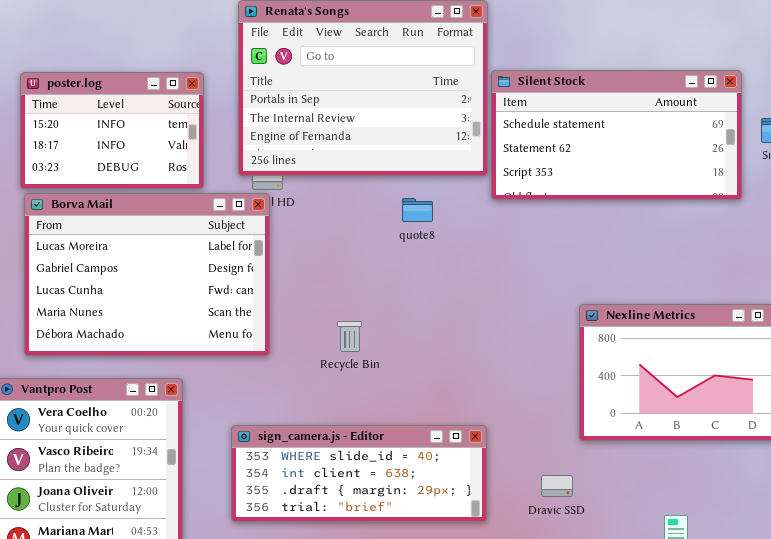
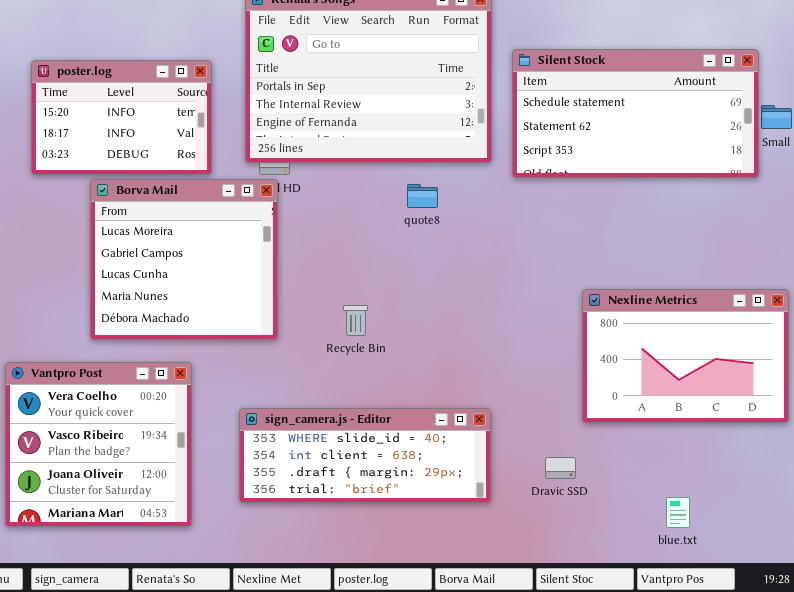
Silent Stock: [491,70,742,200] -> [512,49,759,178], moved
Borva Mail: [24,193,270,356] -> [90,179,278,340], resized

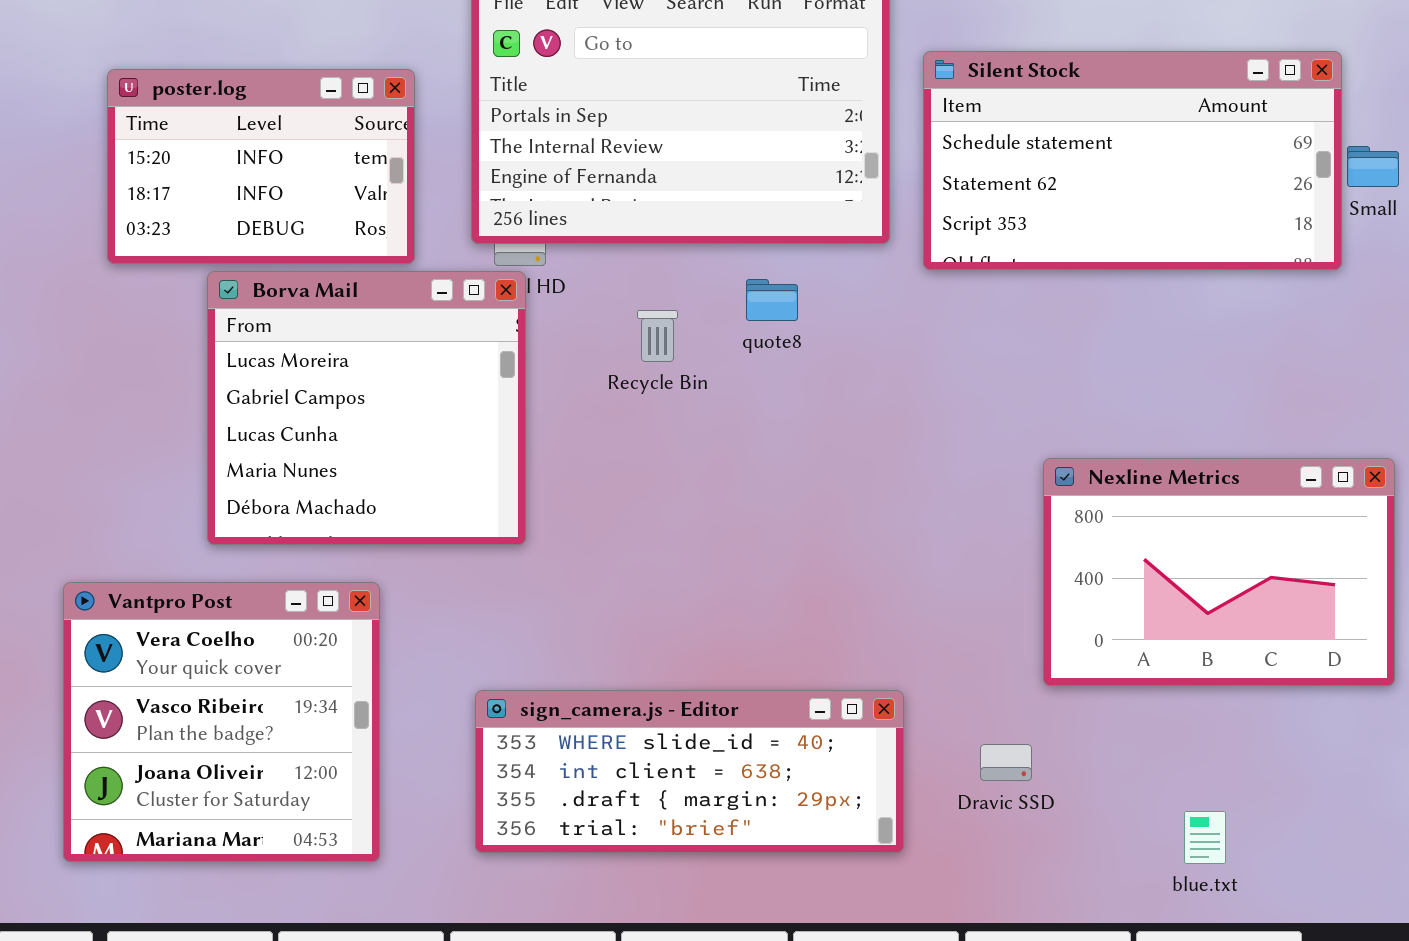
Recycle Bin: [343,305,368,336] -> [637,310,678,362], moved
sign_camera.js - Editor: [239,408,491,503] -> [475,690,904,853], moved

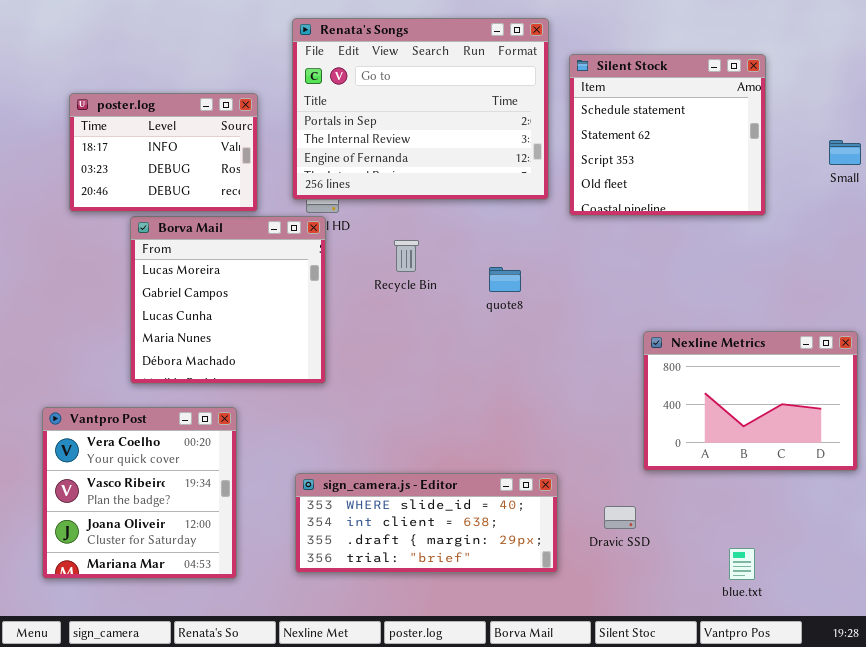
Silent Stock: [923,51,1342,270] -> [569,54,766,216], resized
poster.log: [107,69,415,264] -> [69,93,258,212], scrolled down 1 row
quote8: [746,279,798,321] -> [489,267,521,292], moved

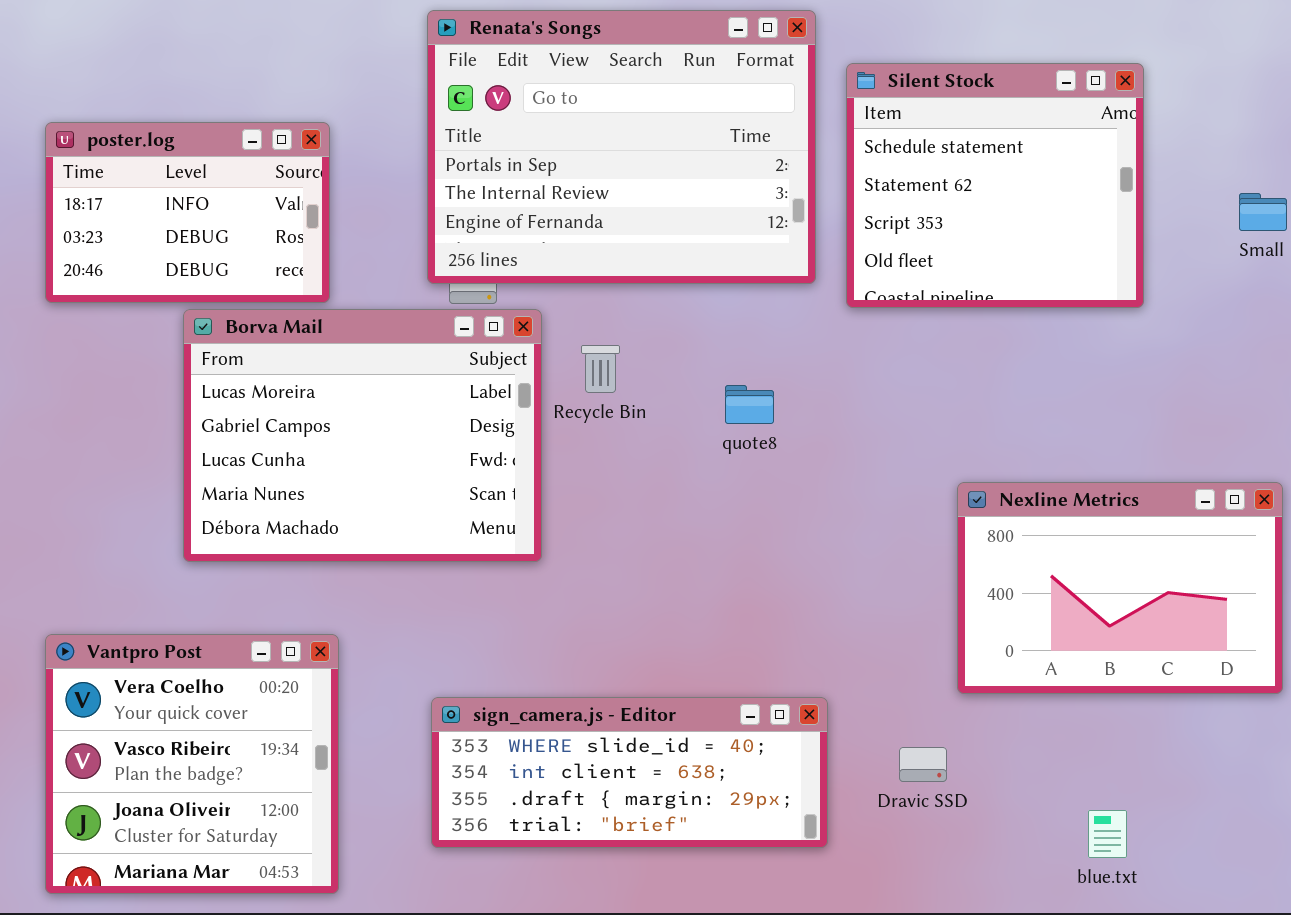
poster.log: [69,93,258,212] -> [45,122,330,303], moved
Borva Mail: [130,216,326,384] -> [183,309,542,562], resized
Vantpro Post: [42,407,237,579] -> [45,634,339,894], moved

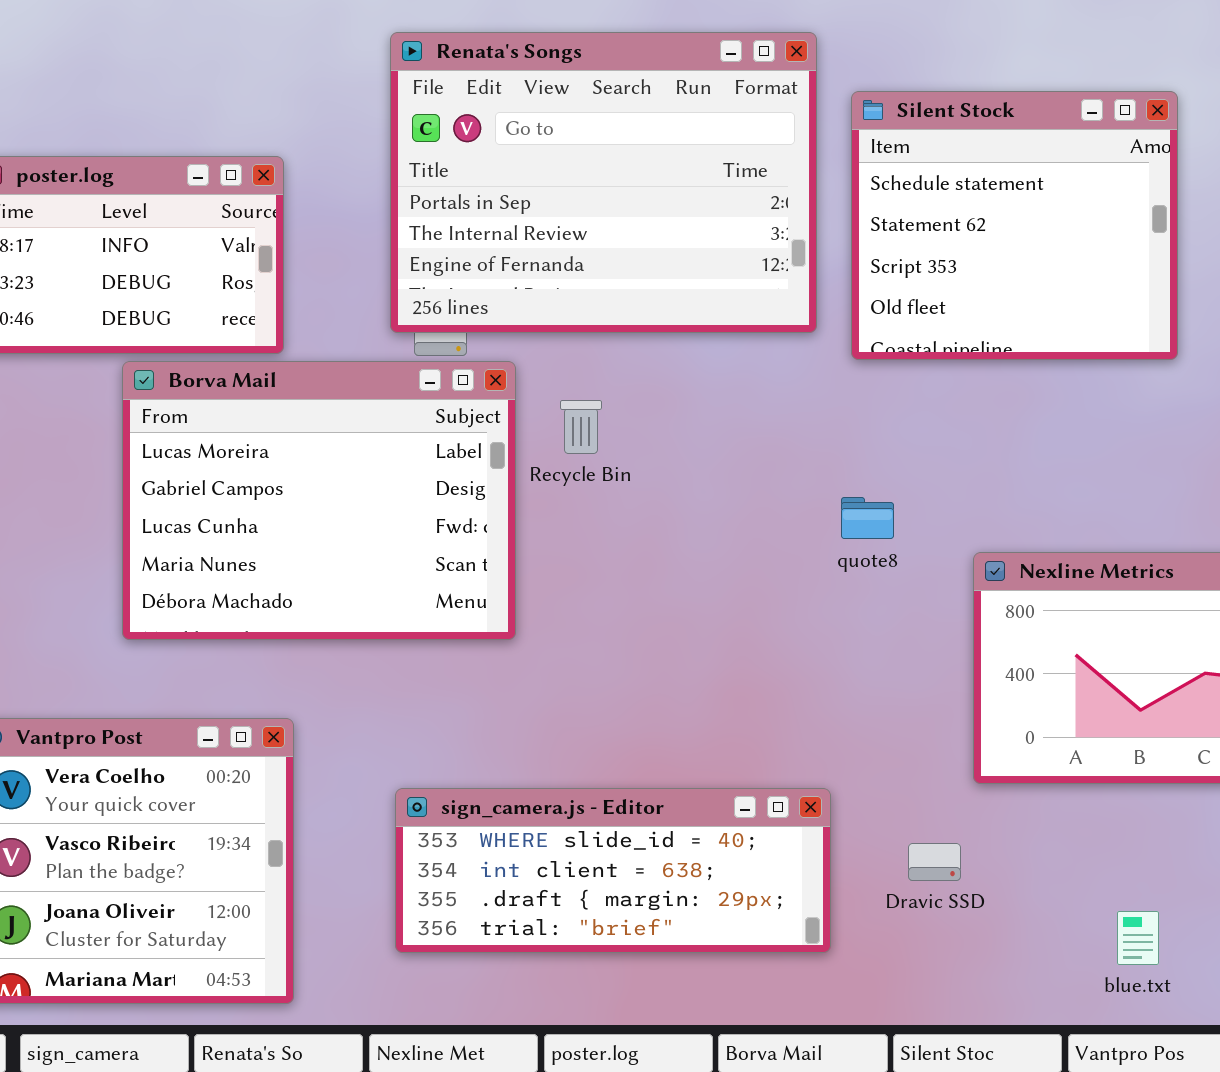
quote8: [725,385,774,424] -> [841,497,894,539], moved

